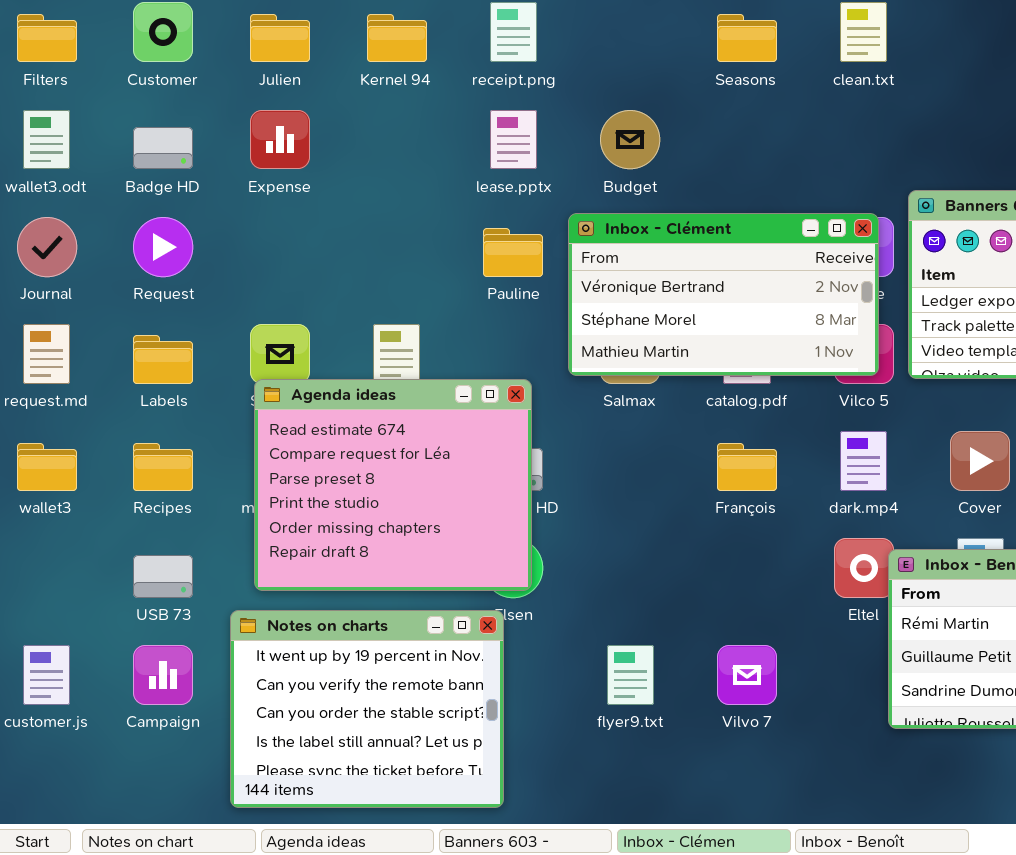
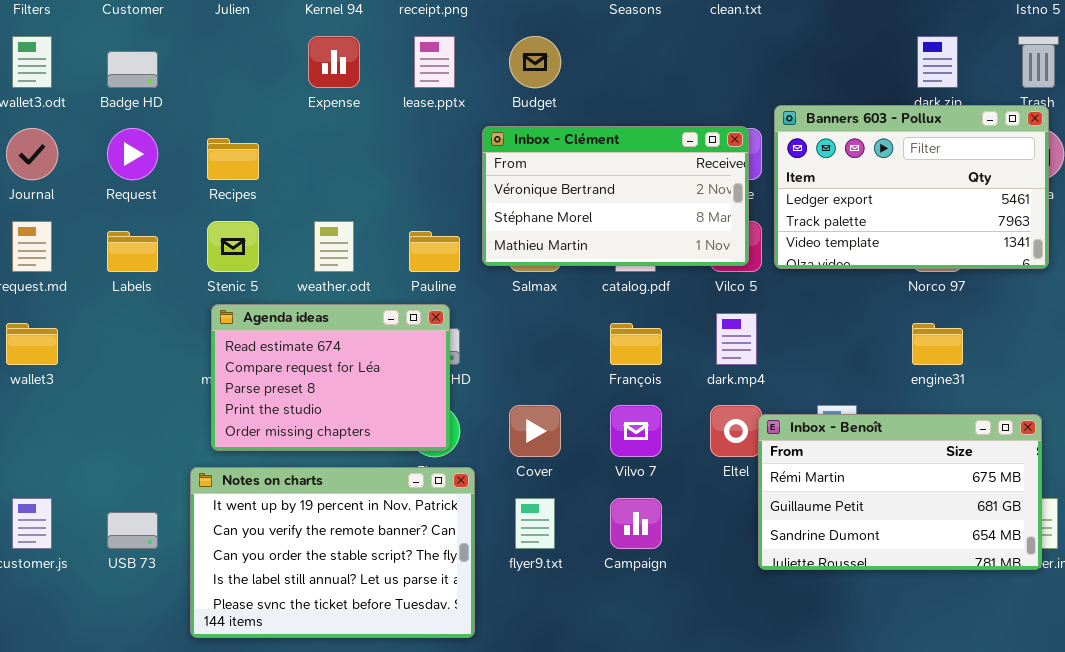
Expense: [250,110,310,169] -> [308,36,360,88], moved
Pauline: [483,228,543,277] -> [409,231,460,272], moved
Agenda ideas: [254,379,532,591] -> [211,304,450,451], resized
Cover: [950,431,1010,491] -> [509,405,561,457], moved
Recipes: [133,443,193,491] -> [207,138,259,180], moved
USB 73: [133,555,193,598] -> [107,512,158,549], moved
Notes on charts: [230,610,504,808] -> [190,467,475,638], resized
Campaign: [133,645,193,705] -> [610,498,662,549], moved
Vilvo 7: [717,645,777,705] -> [610,405,662,457], moved

